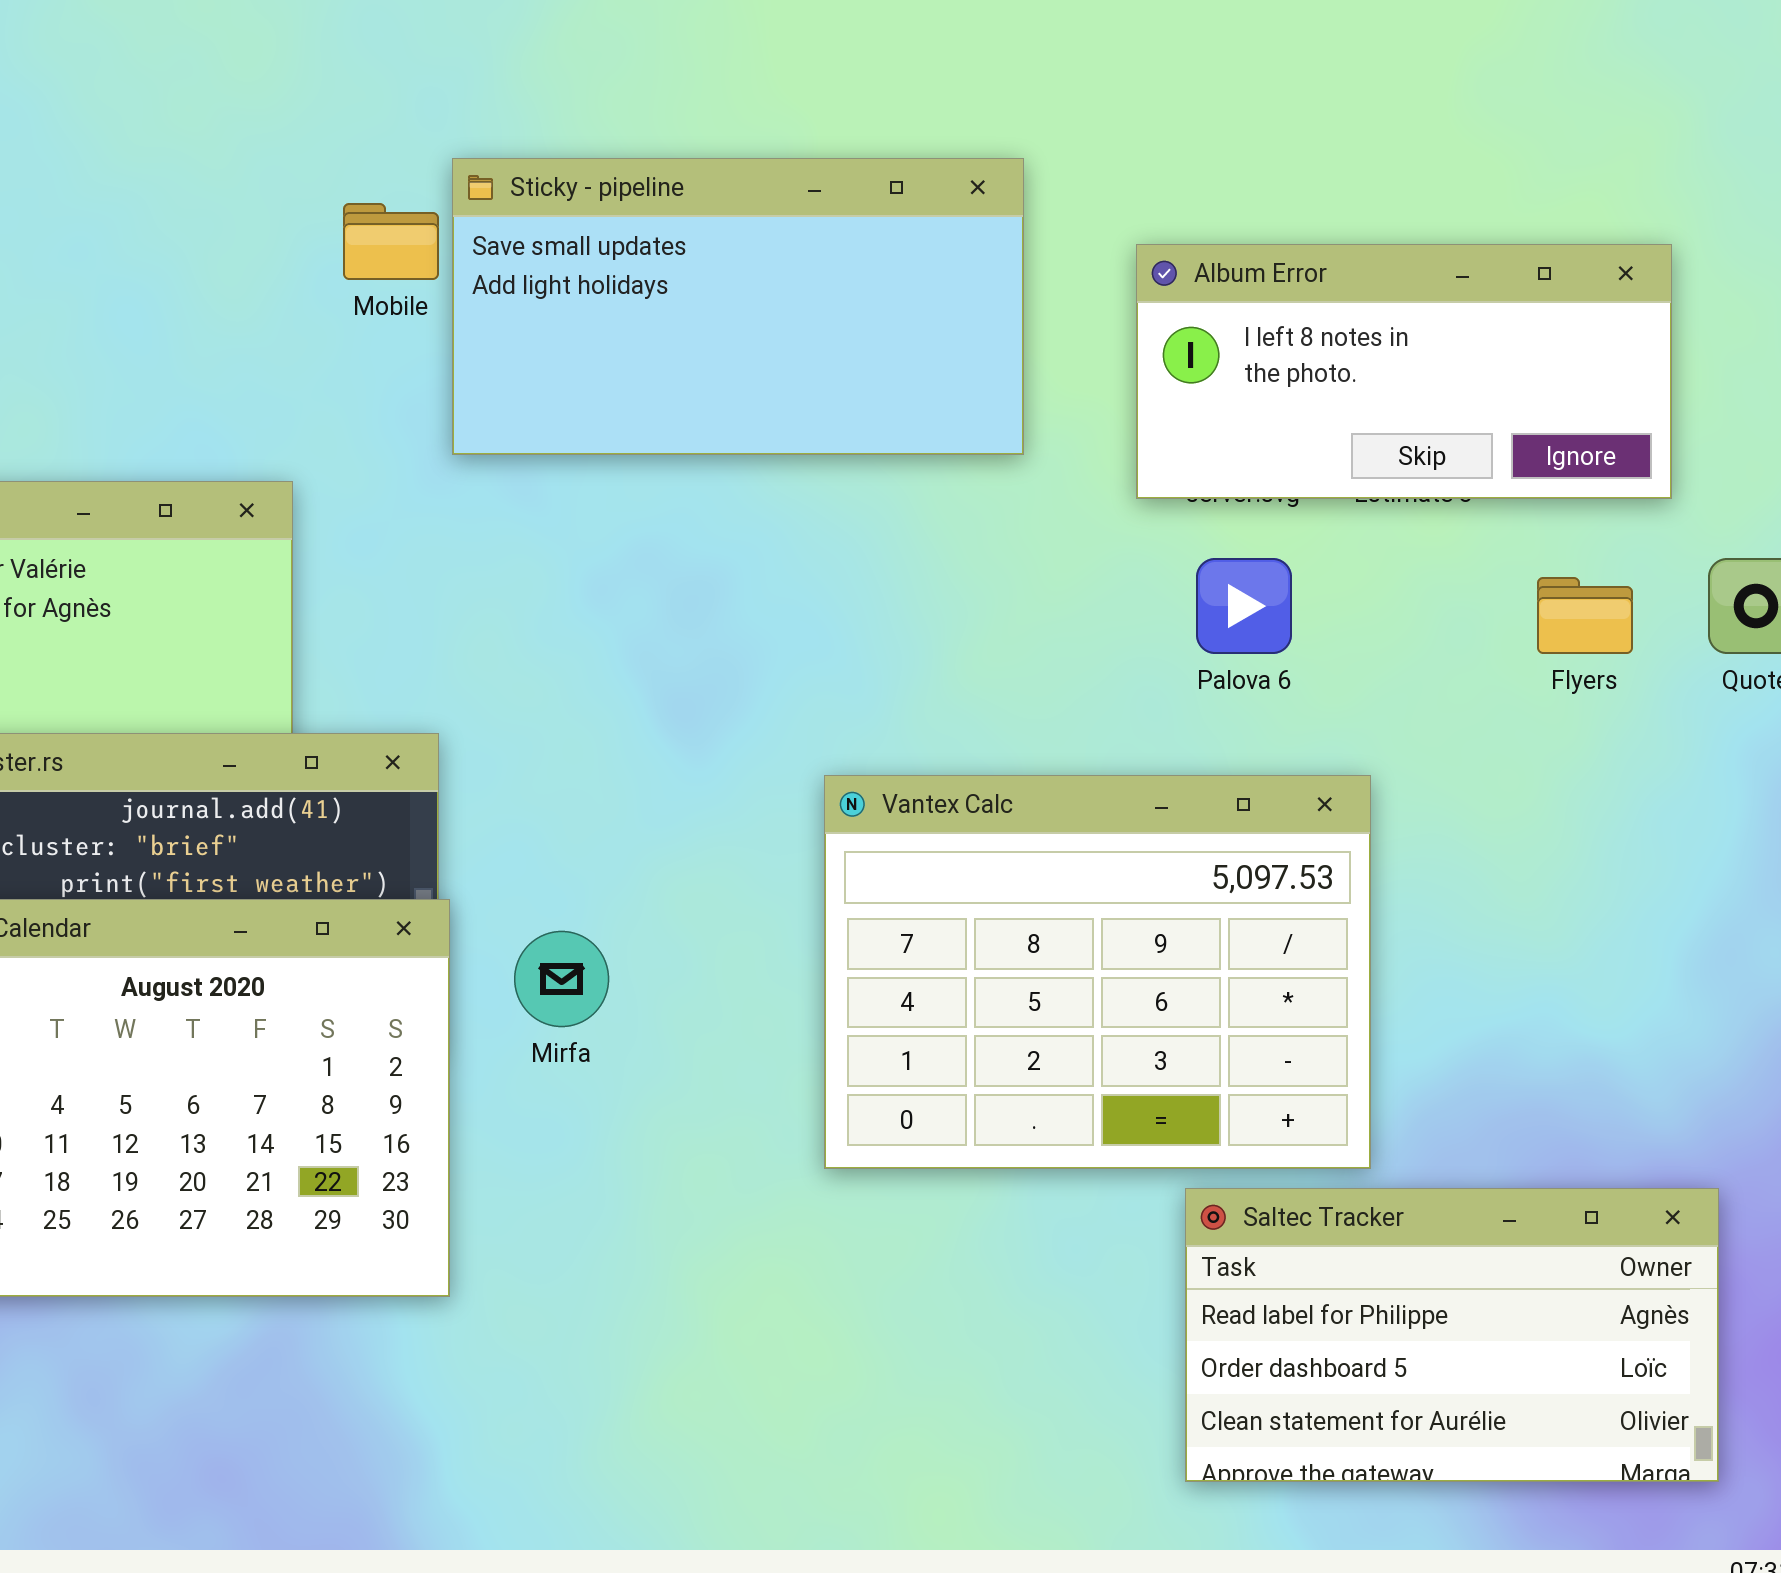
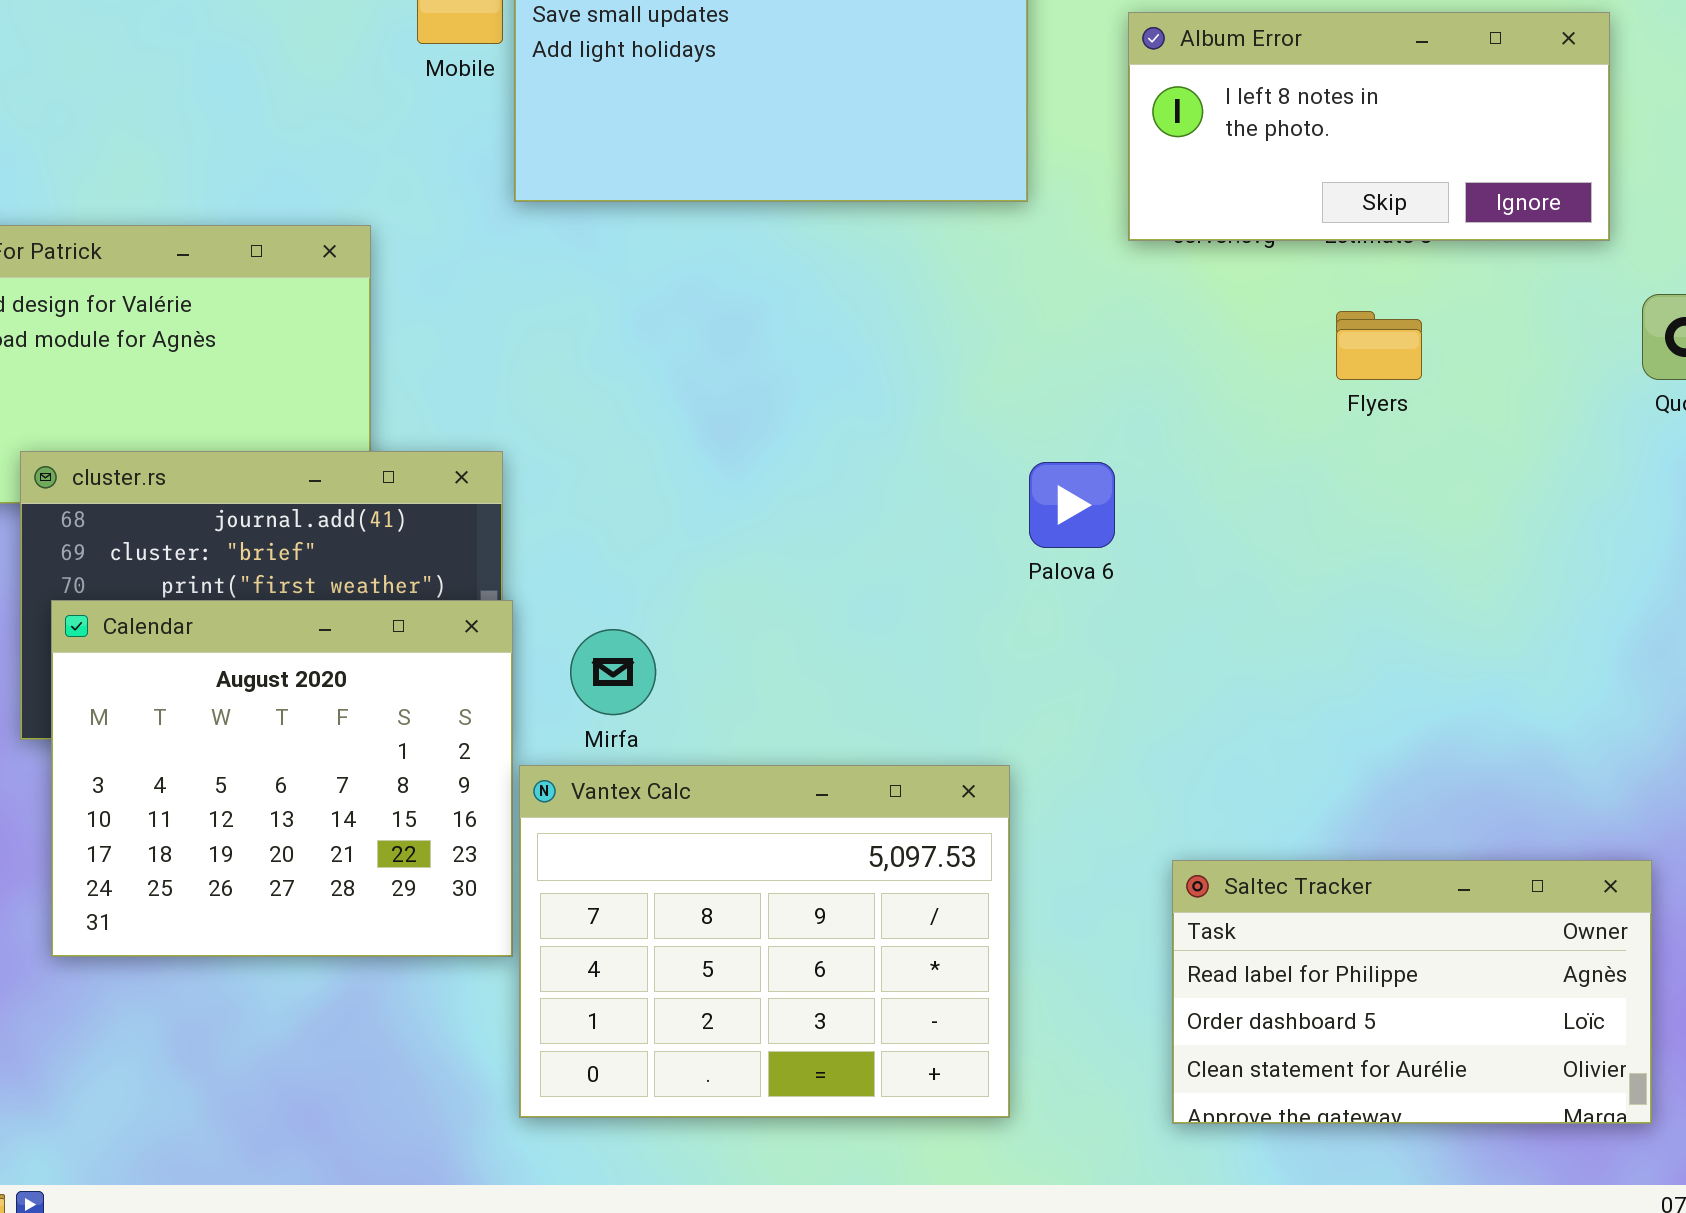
Palova 6: [1196,558,1292,654] -> [1029,462,1115,548], moved
Flyers: [1537,577,1633,654] -> [1336,311,1422,380], moved
Vantex Calc: [824,775,1371,1169] -> [519,765,1010,1118], moved

